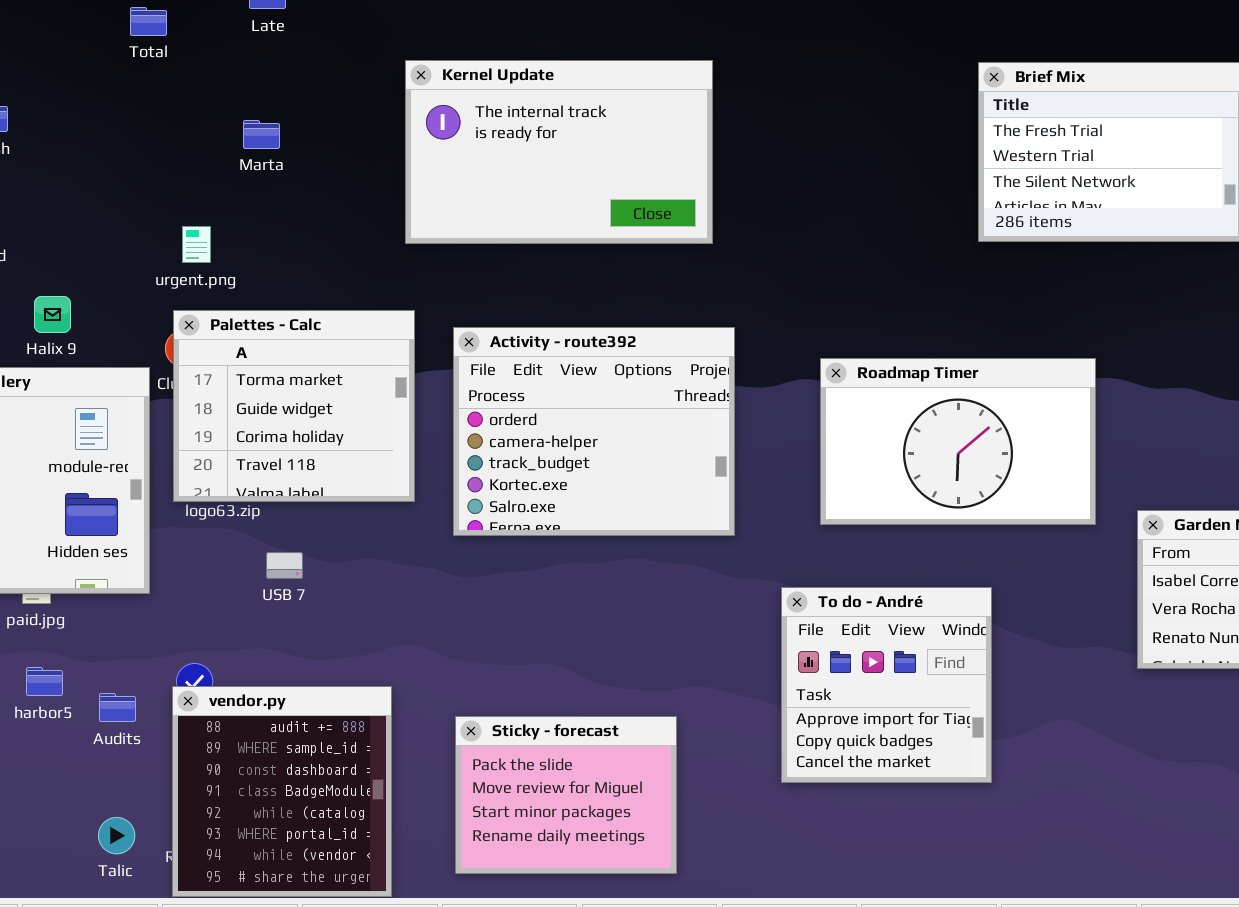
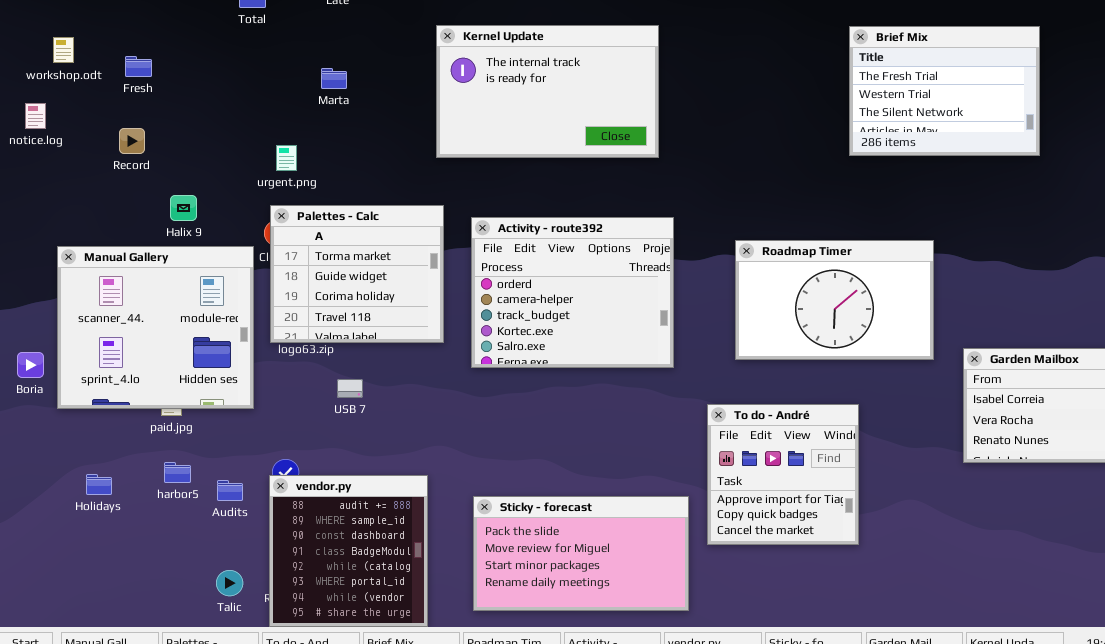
Sticky - forecast: [455,716,677,874] -> [473,496,689,611], resized

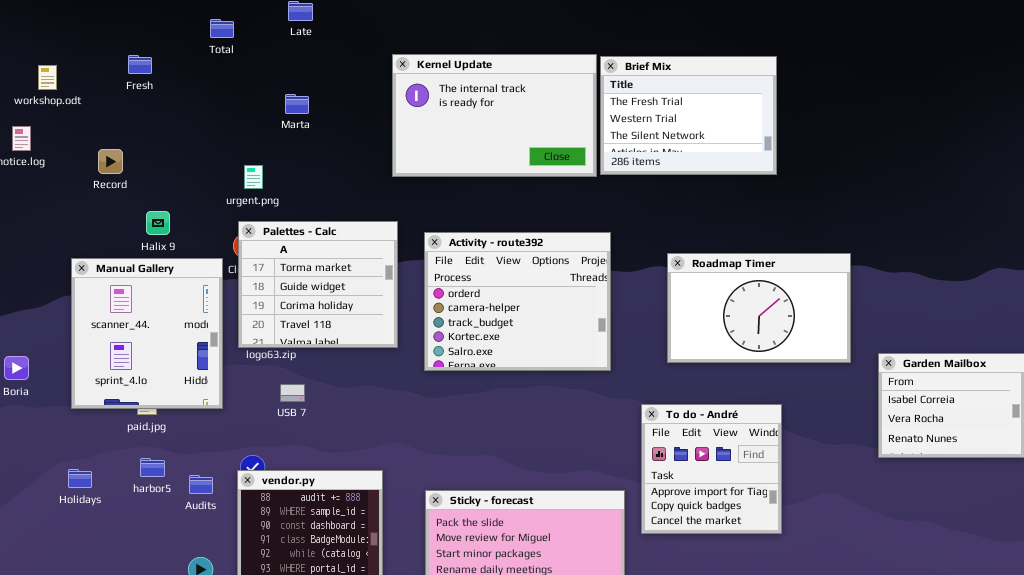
Brief Mix: [849,26,1040,156] -> [600,56,777,175], moved
Fresh: [125,56,152,77] -> [128,55,152,74], moved
Manual Gallery: [57,246,254,409] -> [71,258,223,409], resized
USB 7: [337,379,363,398] -> [280,384,305,402], moved

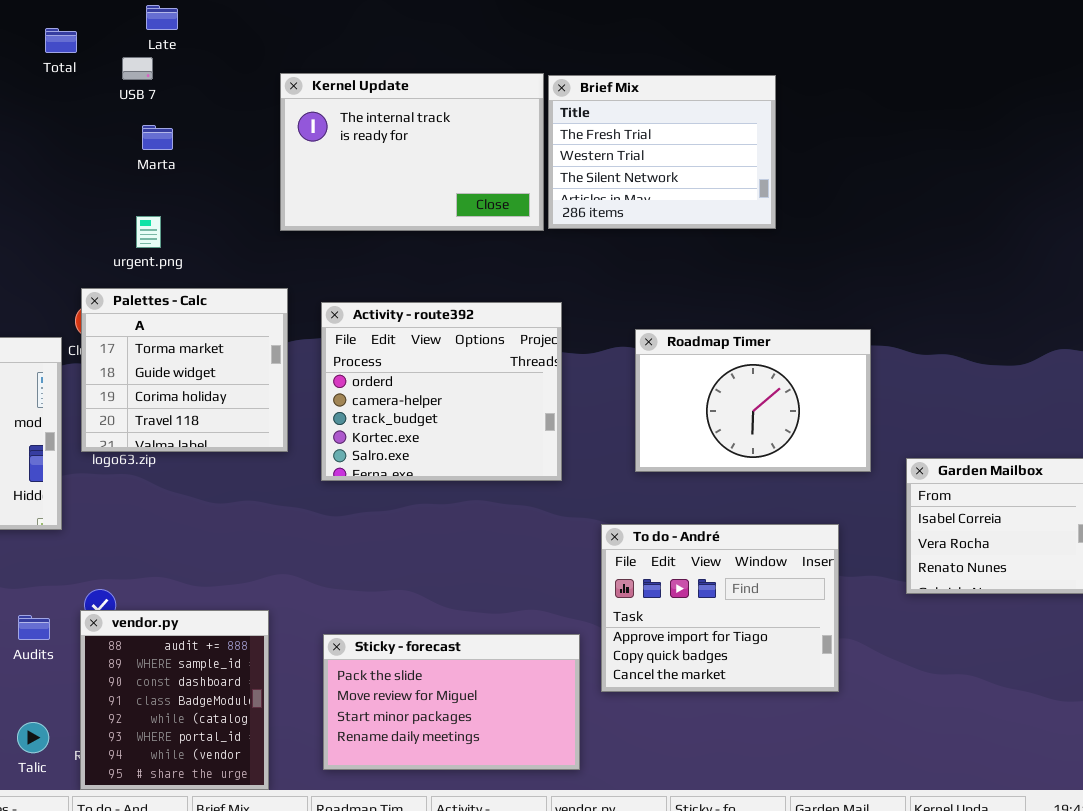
urgent.png: [244,165,263,189] -> [136,216,161,248], moved
USB 7: [280,384,305,402] -> [122,57,153,80], moved
To do - André: [641,404,782,534] -> [601,524,839,692], resized

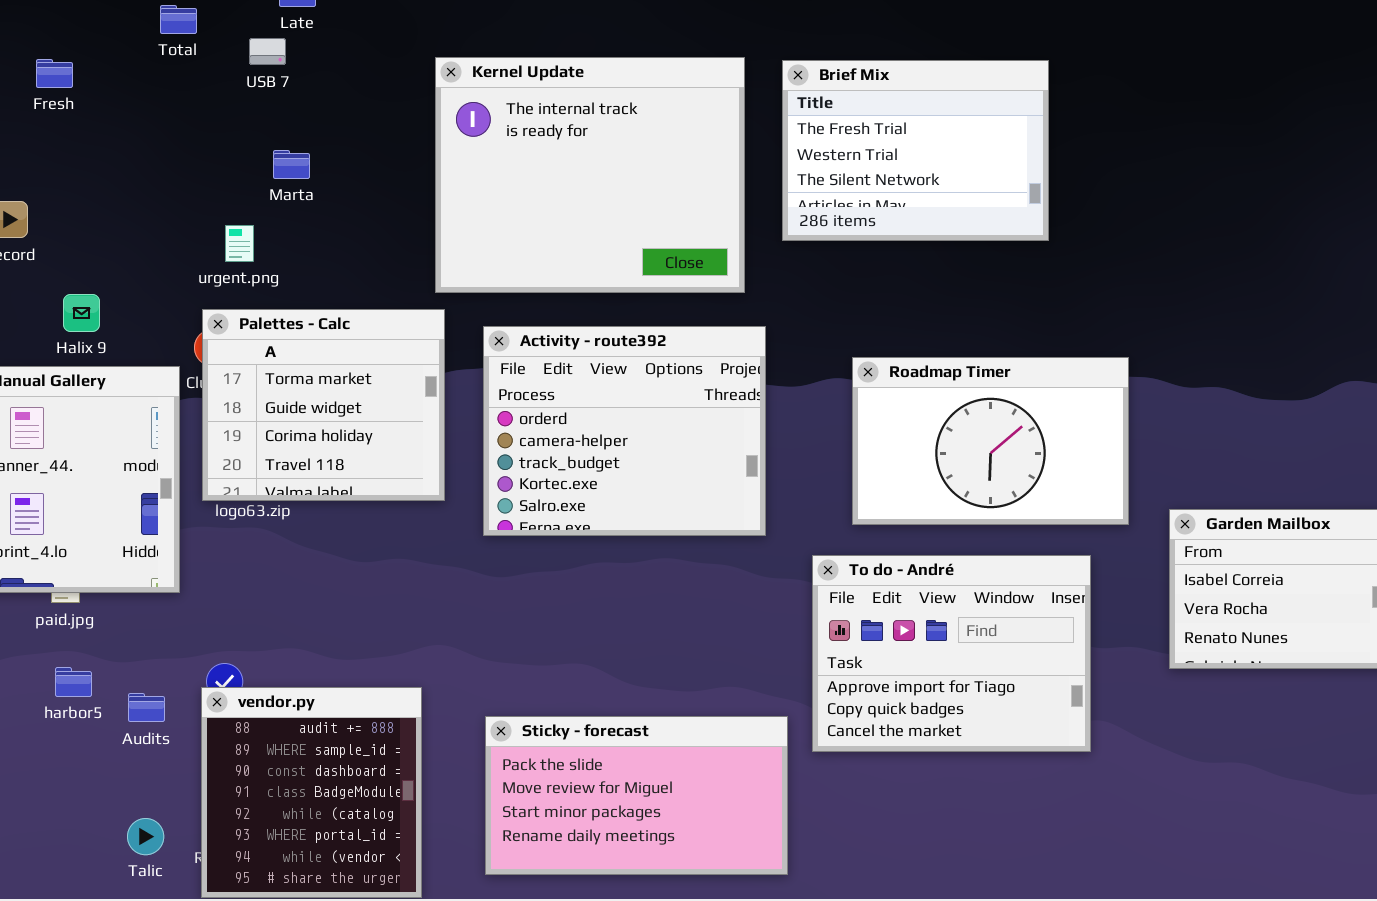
Kernel Update: [280,73,544,231] -> [435,57,745,293], resized
Brief Mix: [548,75,776,229] -> [782,60,1049,241], moved
Marta: [142,125,173,150] -> [273,150,310,179], moved
urgent.png: [136,216,161,248] -> [225,225,254,262], moved
To do - André: [601,524,839,692] -> [812,555,1091,752], moved

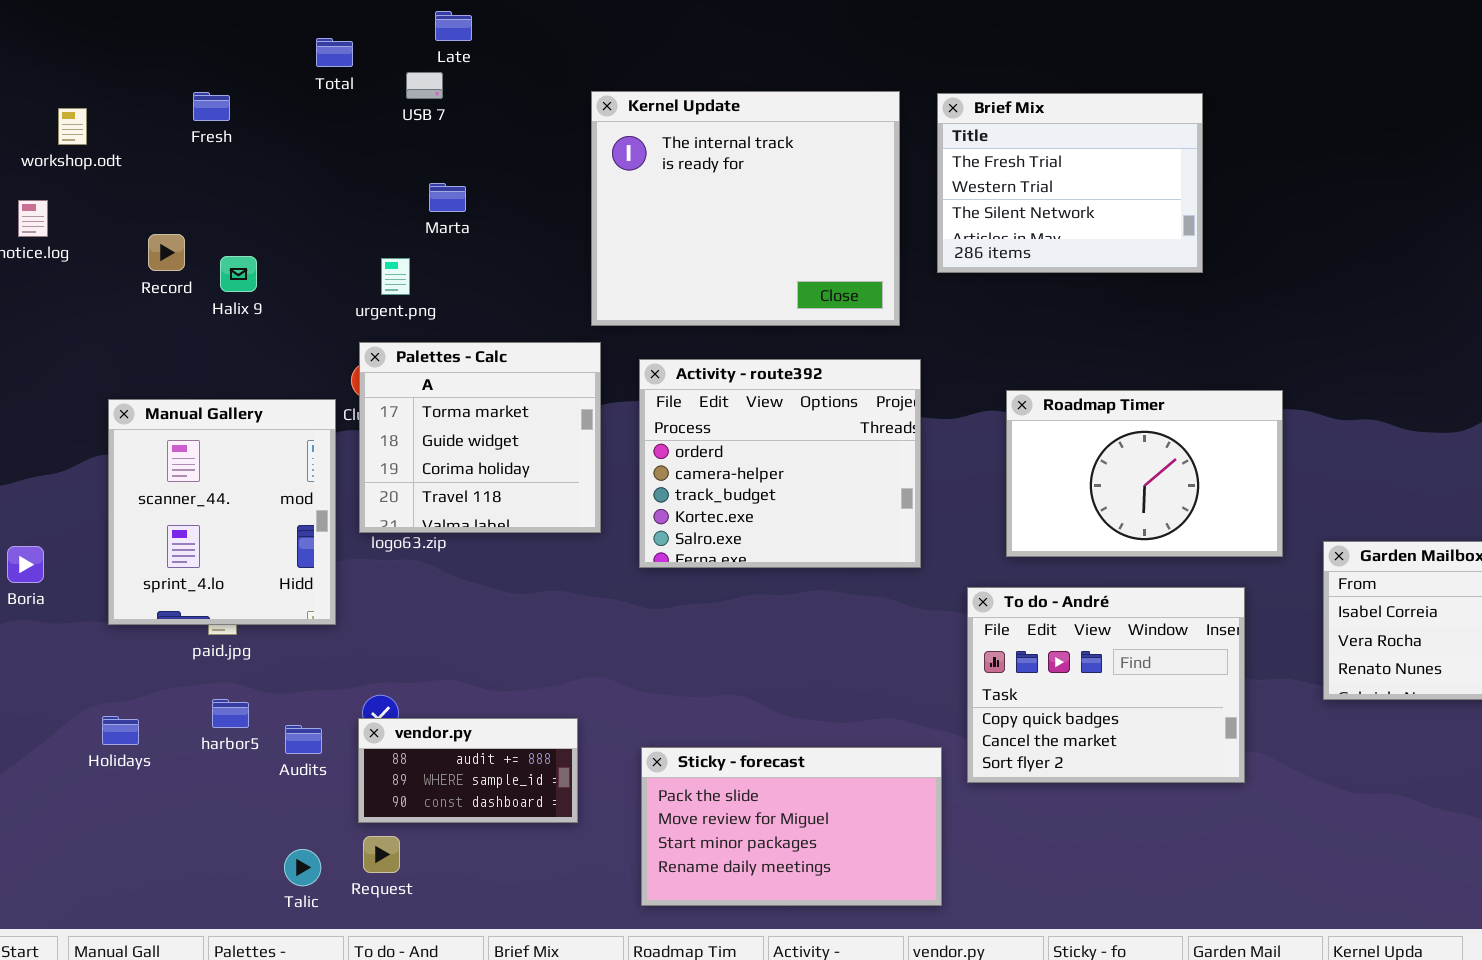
Halix 9: [63,294,100,332] -> [220,256,257,292], moved
To do - André: [812,555,1091,752] -> [967,587,1245,783], scrolled down 1 row
vendor.py: [201,687,422,898] -> [358,718,578,823], resized

